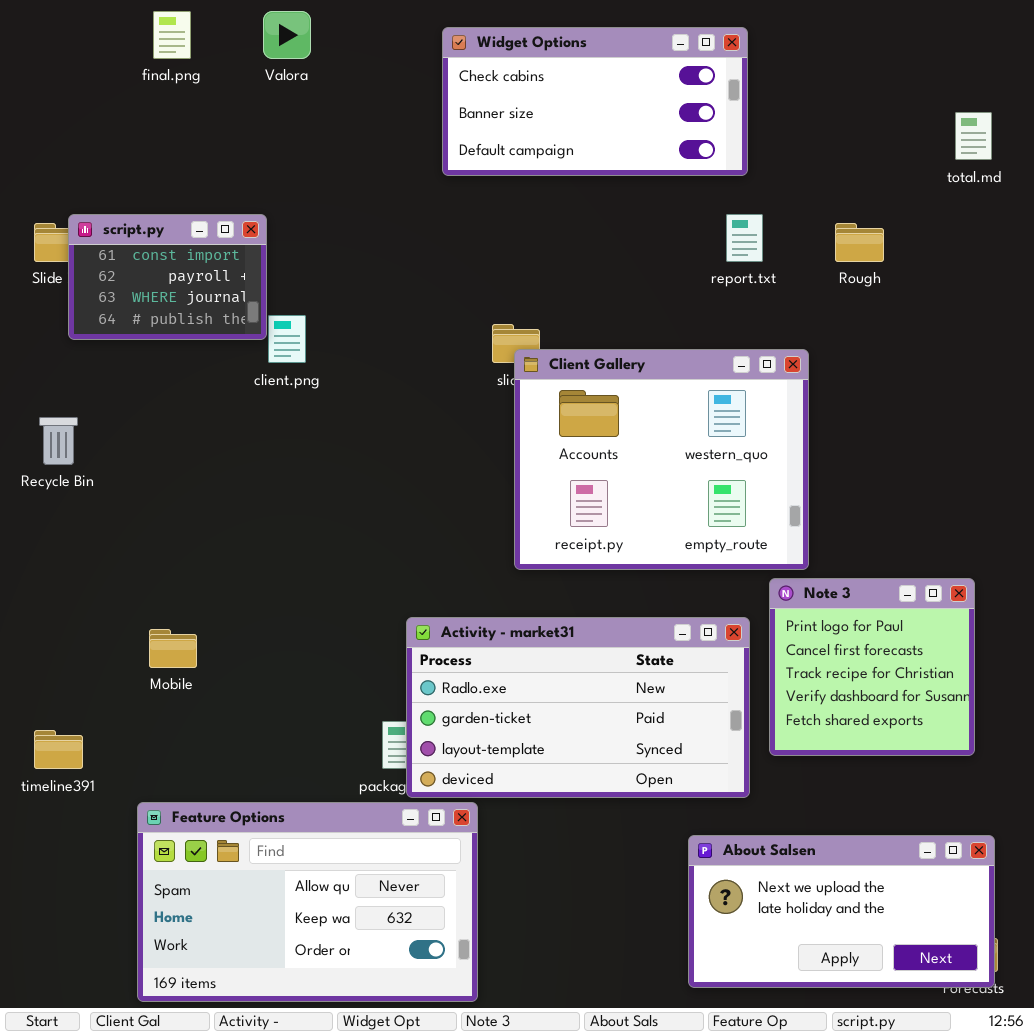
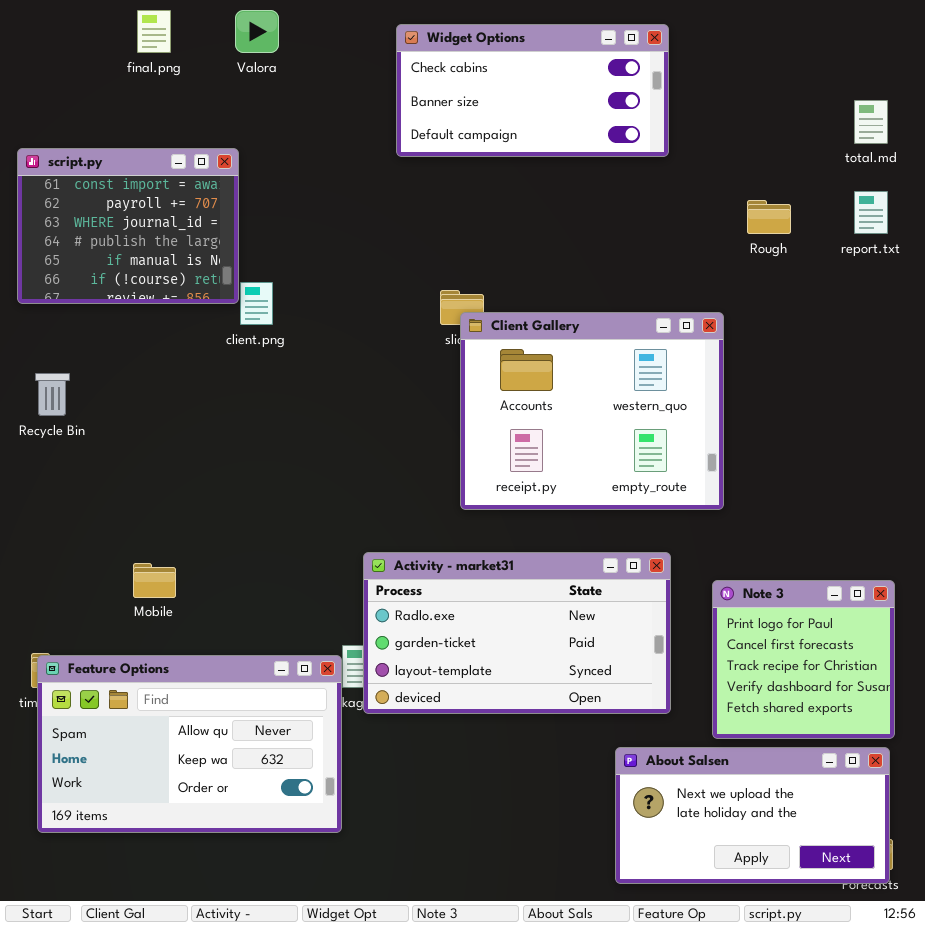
script.py: [68,214,267,340] -> [17,148,239,304], resized
report.txt: [726,214,763,262] -> [854,191,888,234], moved
Note 3: [769,578,975,756] -> [712,580,895,739], moved
Feature Options: [137,802,478,1002] -> [37,655,342,833], moved

